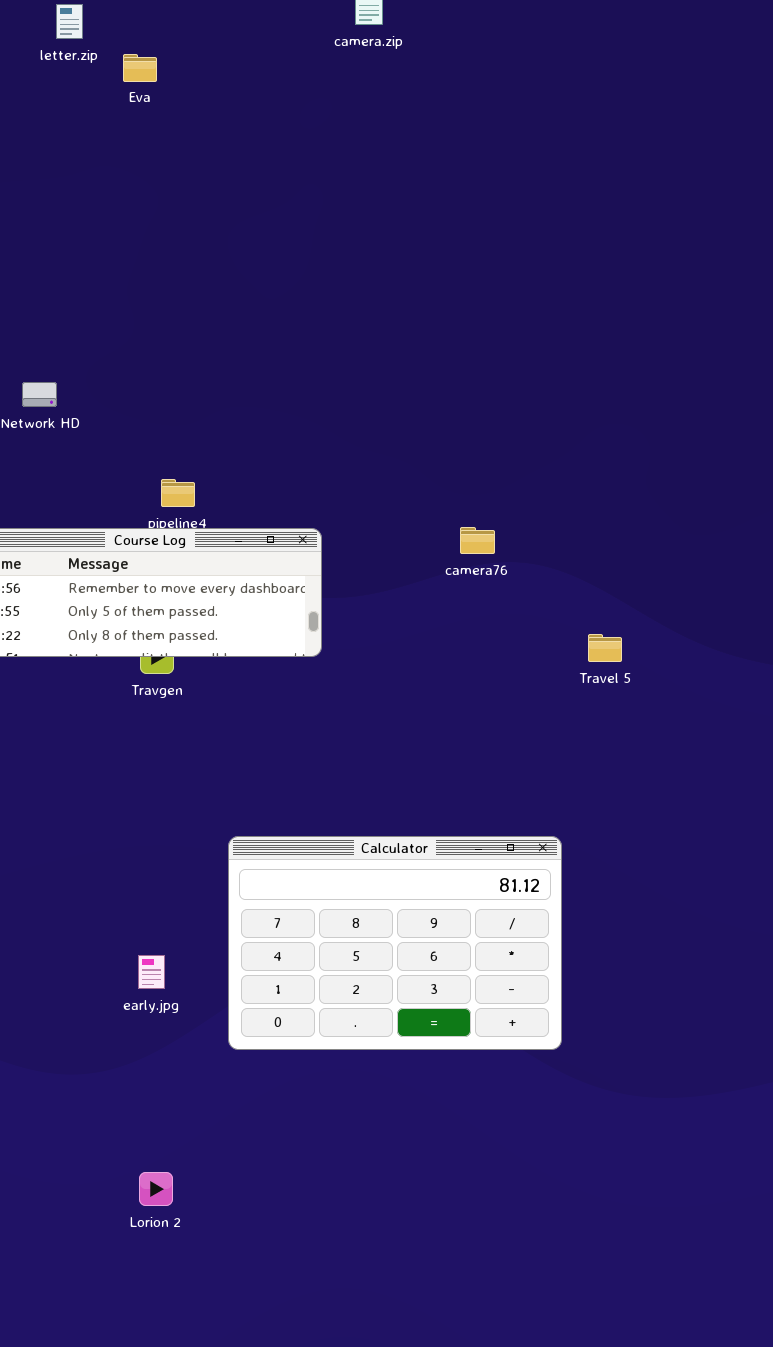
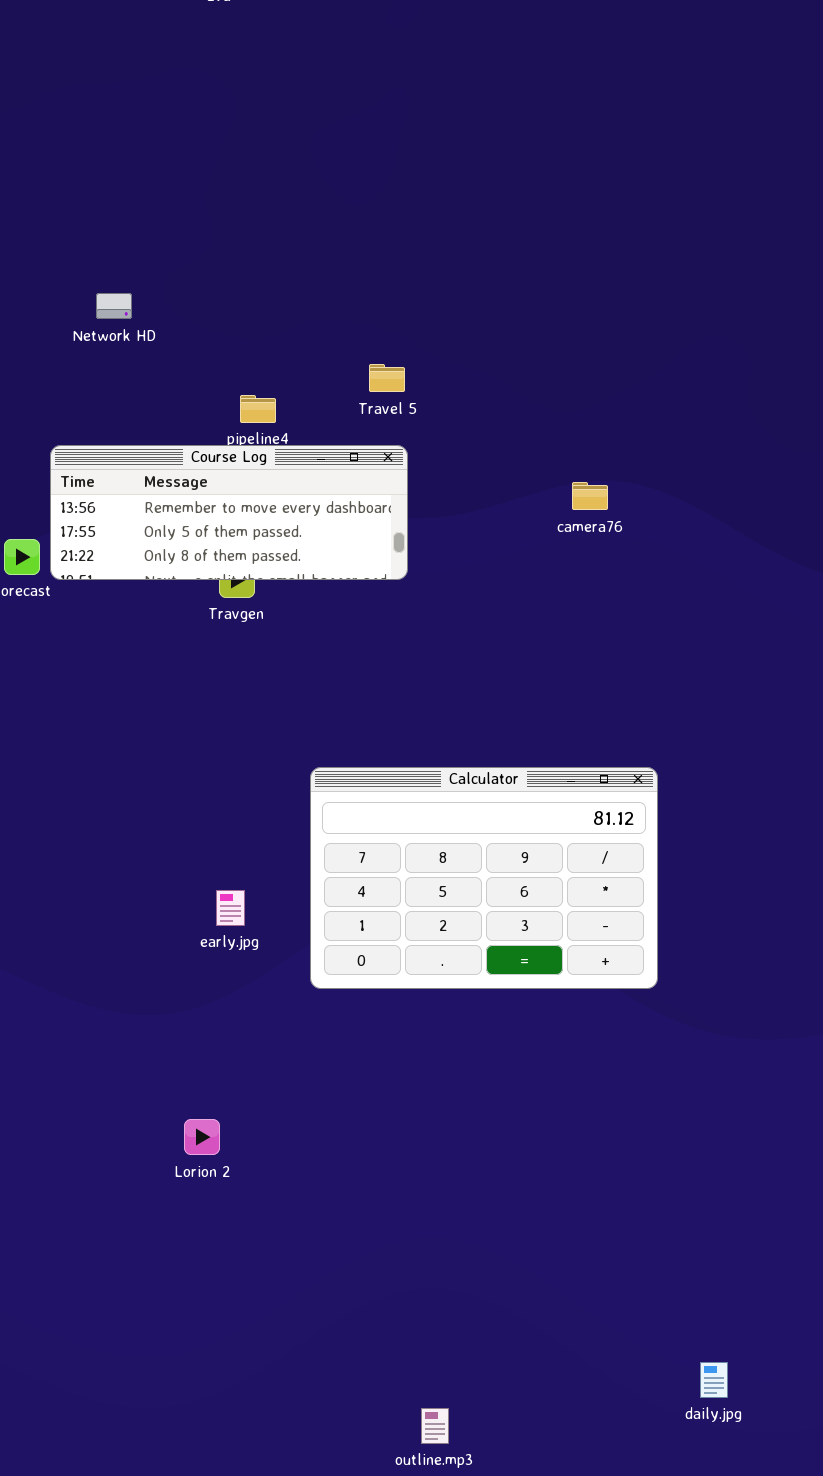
camera76: [460,527,495,554] -> [572,482,608,510], moved
Travel 5: [588,634,622,662] -> [369,364,405,392], moved
Lorion 2: [139,1172,173,1206] -> [184,1119,220,1155], moved

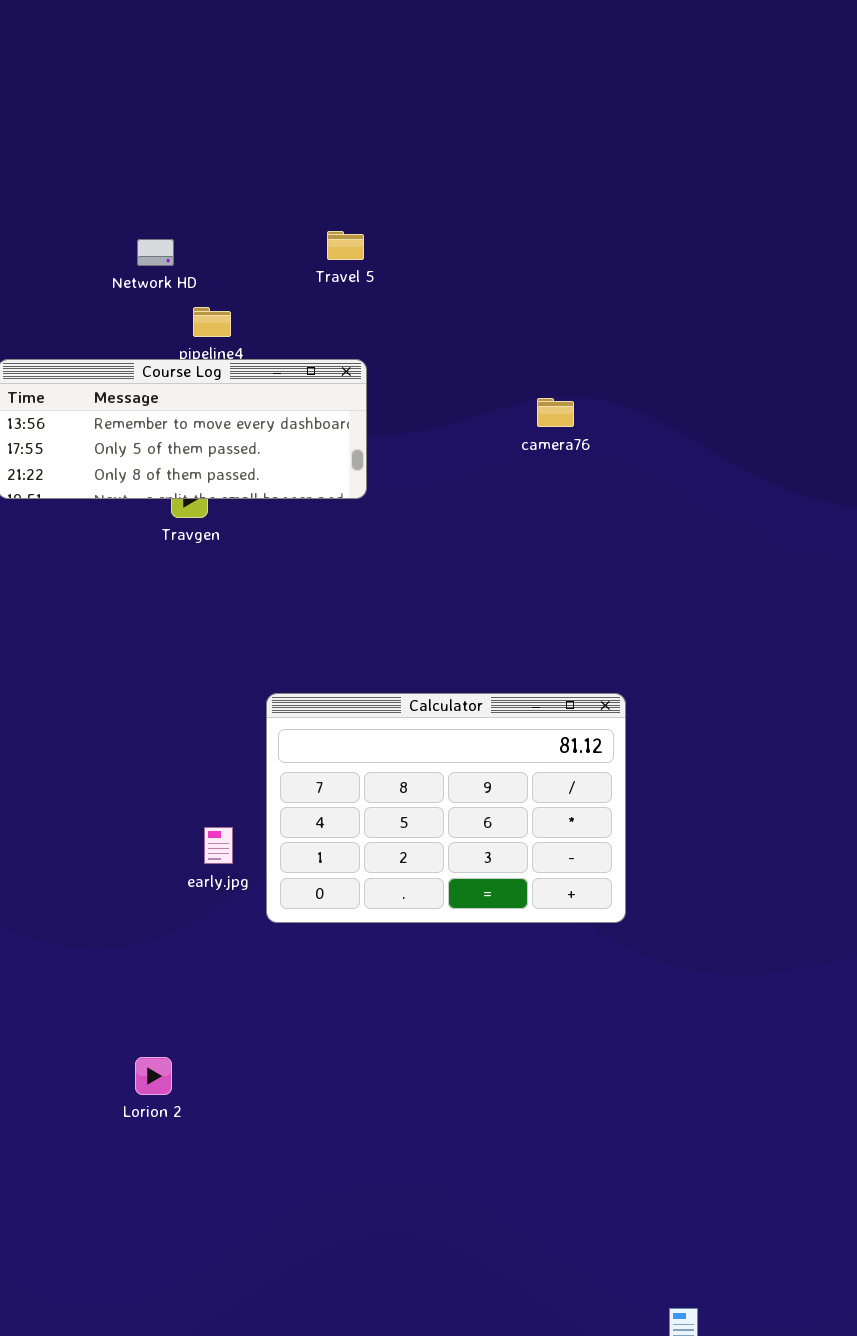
Network HD: [96,293,132,319] -> [137,239,174,266], moved
Travel 5: [369,364,405,392] -> [327,231,364,260], moved
early.jpg: [216,890,245,926] -> [204,827,233,864], moved

